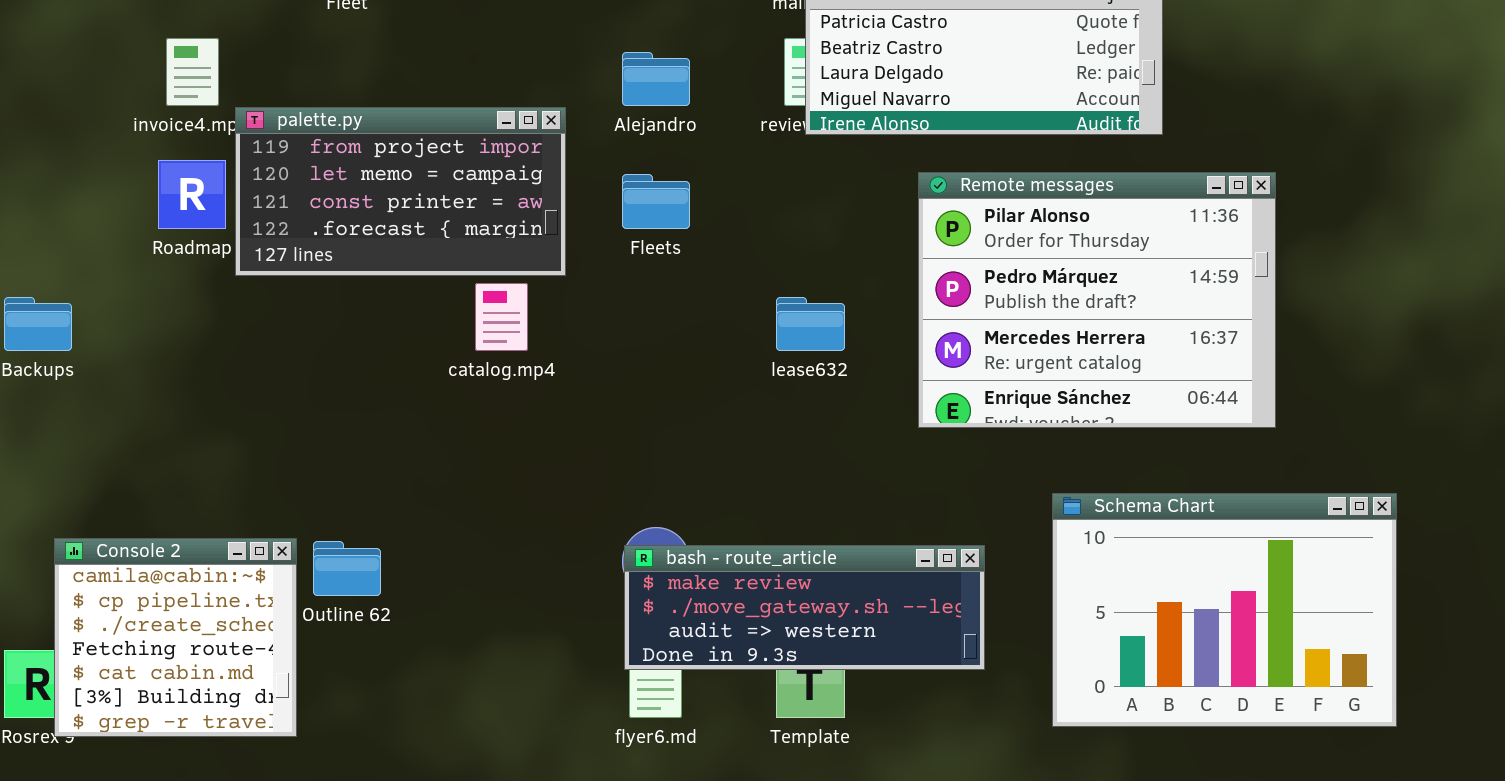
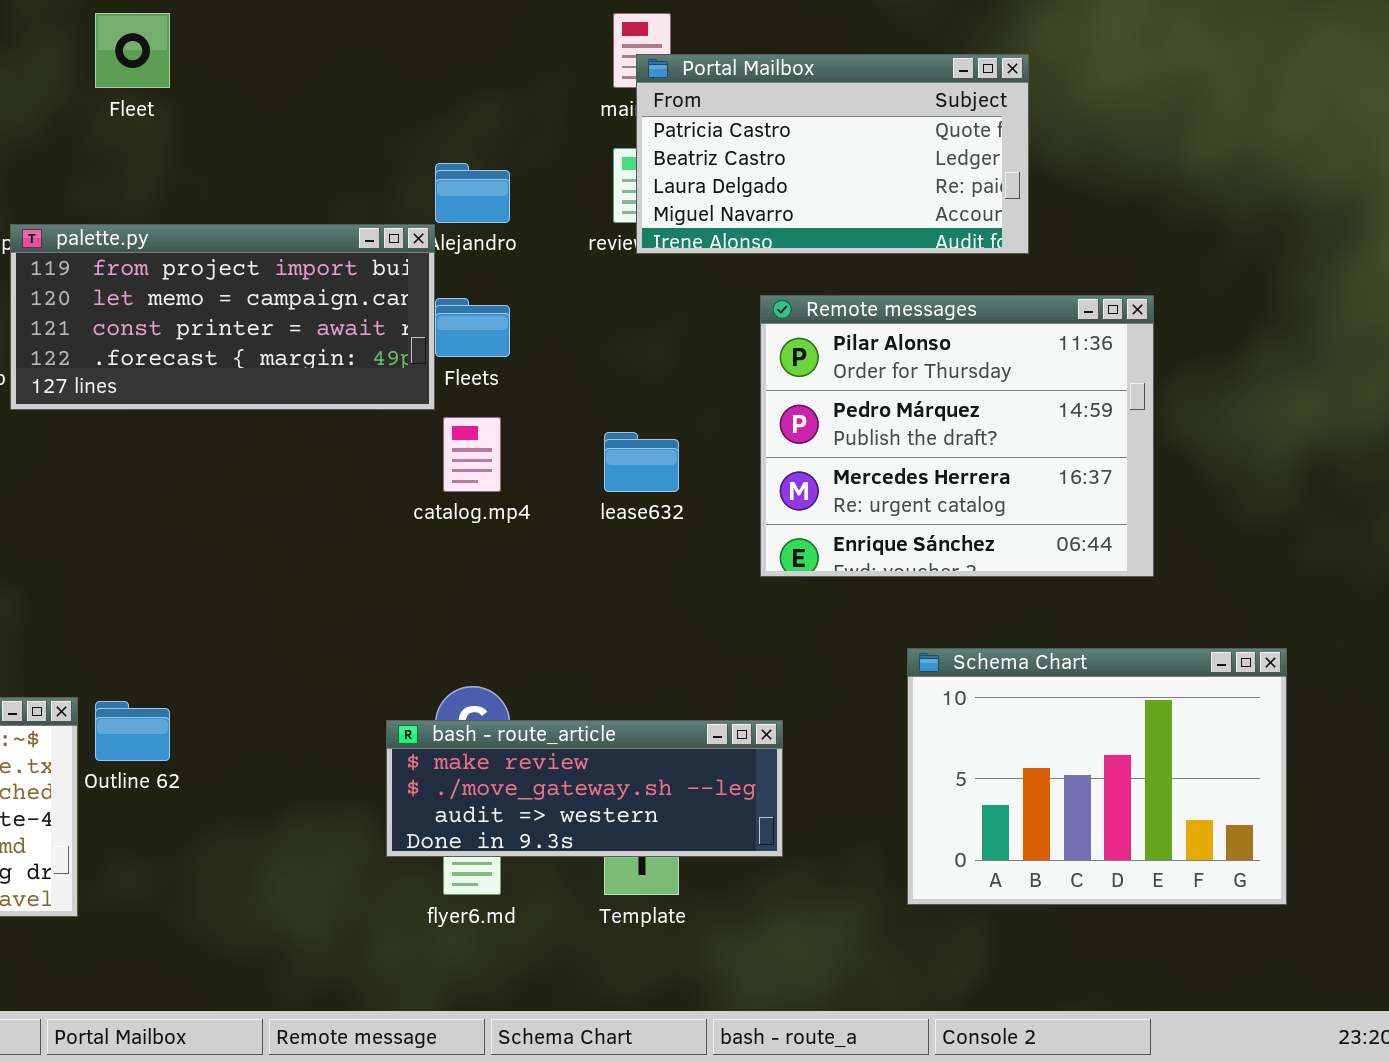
palette.py: [235,107,566,276] -> [10,224,435,410], resized
catalog.mp4: [475,283,528,351] -> [443,417,501,492], moved
bash - route_article: [624,545,985,670] -> [386,720,783,857], moved

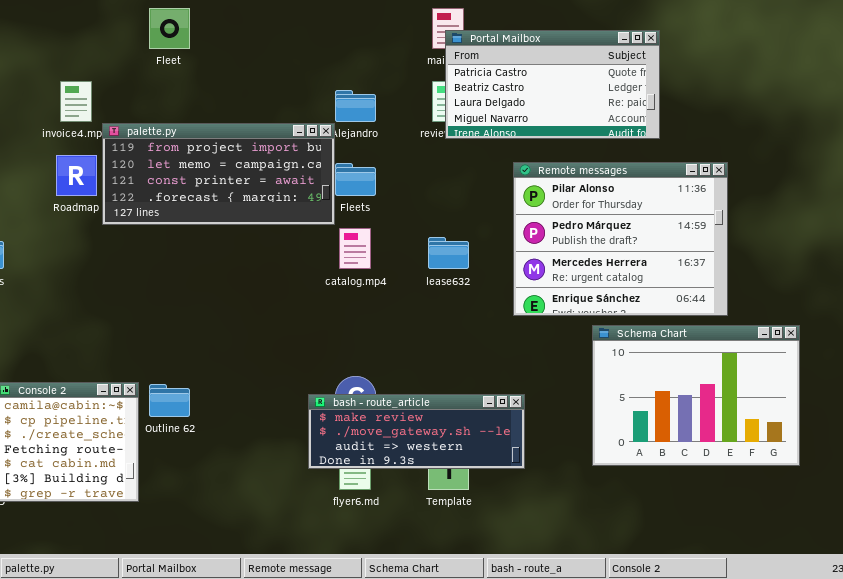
Schema Chart: [907,648,1287,905] -> [592,325,800,466], moved

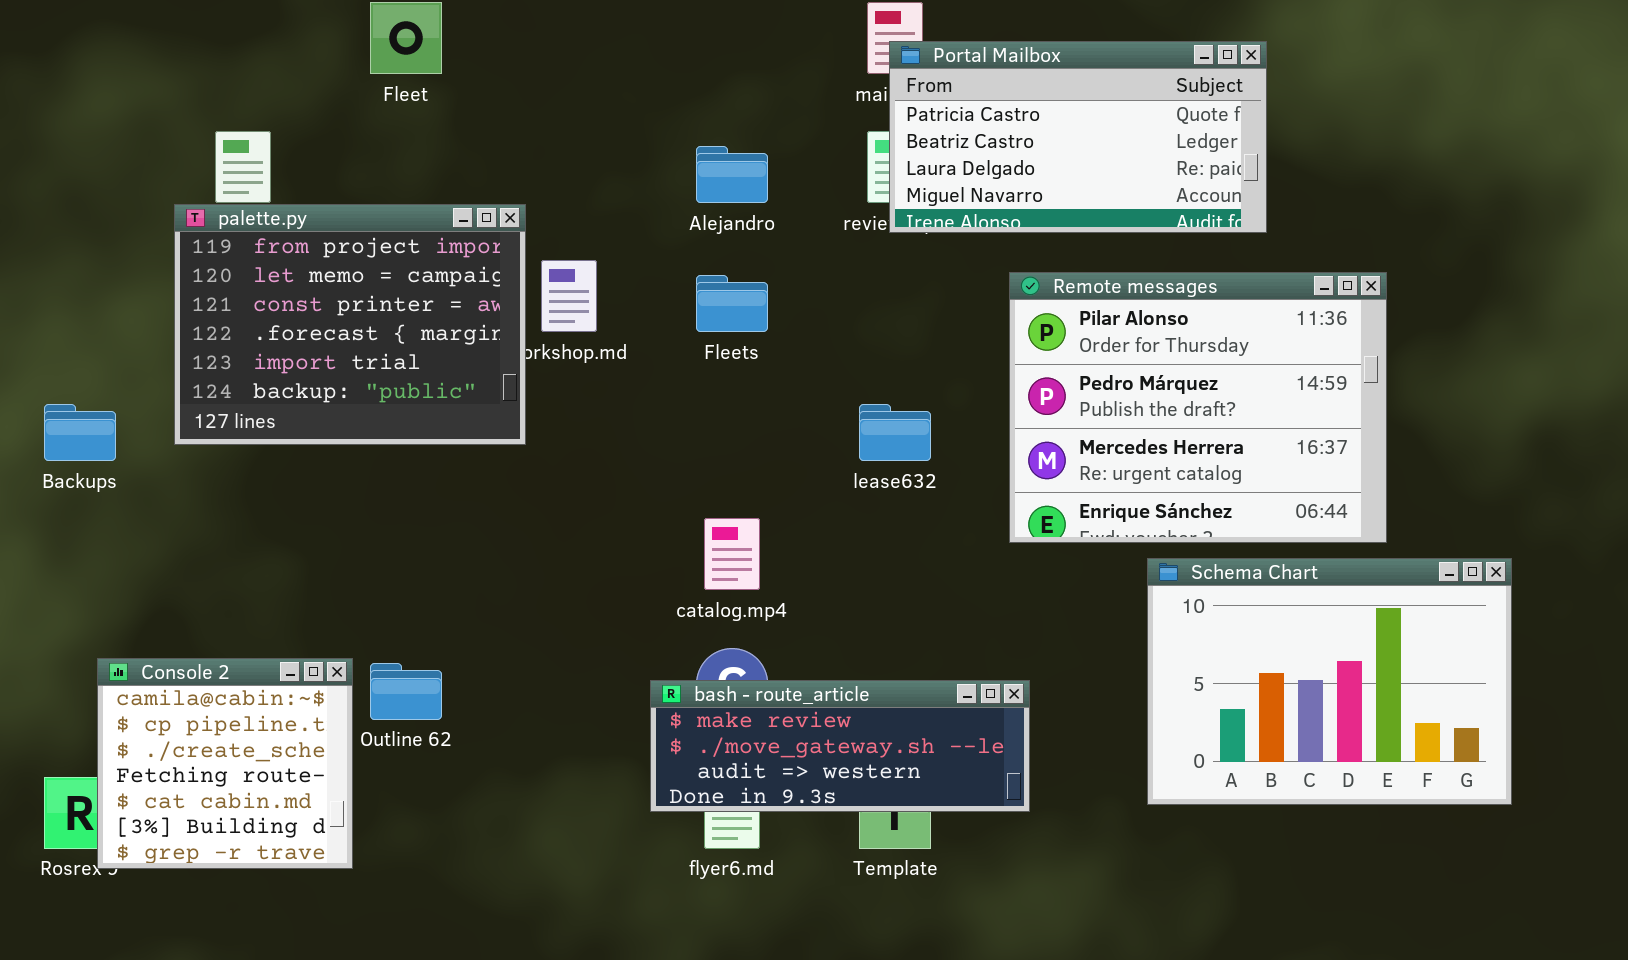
palette.py: [102,123,335,225] -> [174,204,526,445], moved, resized
catalog.mp4: [339,228,371,269] -> [704,518,760,590], moved

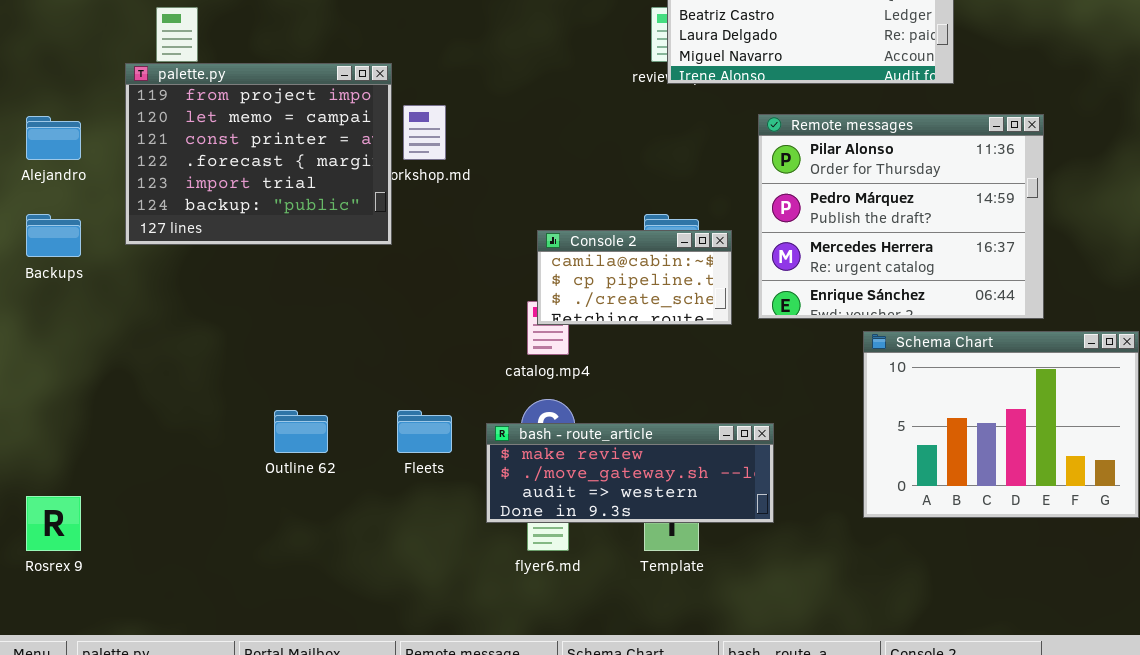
Alejandro: [696,146,768,203] -> [26,116,81,160], moved
Fleets: [696,275,768,332] -> [397,410,452,453], moved
Console 2: [97,658,353,869] -> [537,230,732,325], moved, resized

